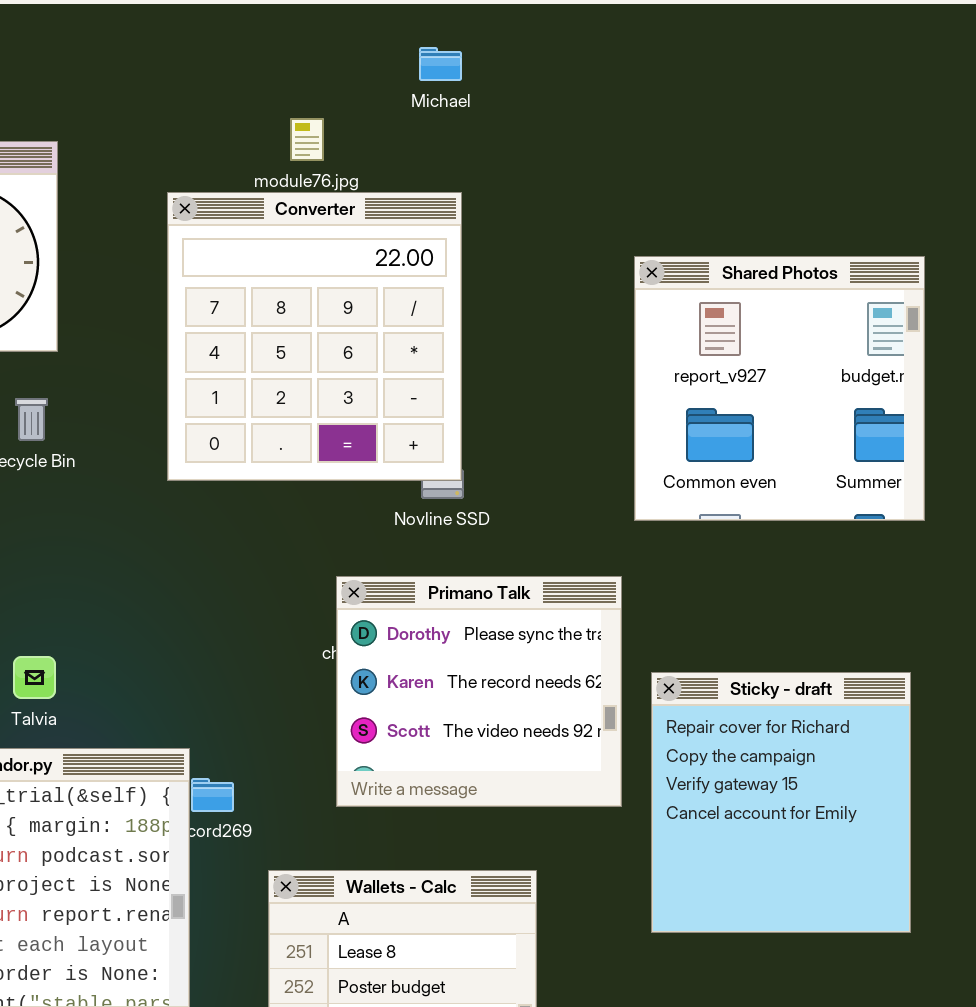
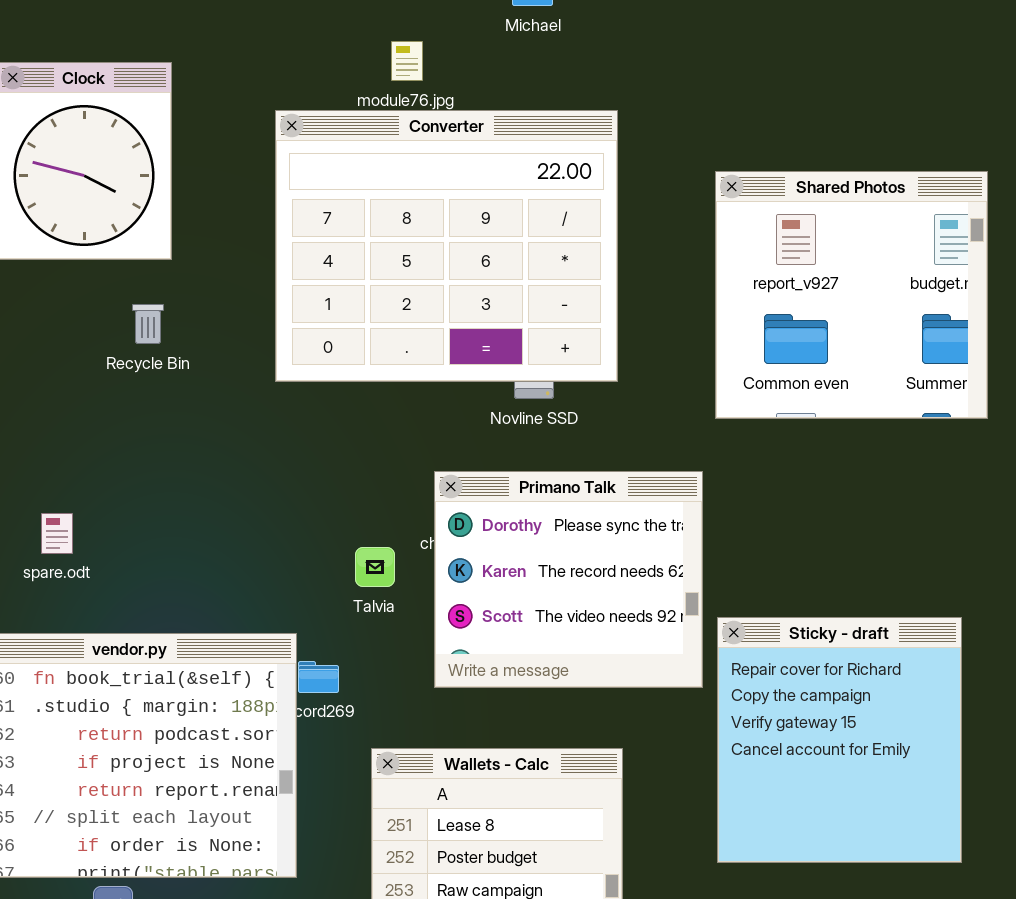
Converter: [167,192,462,481] -> [275,110,618,382], resized
Talvia: [13,656,56,699] -> [355,547,395,587], moved
Sticky - draft: [651,672,911,933] -> [717,617,962,863], moved

